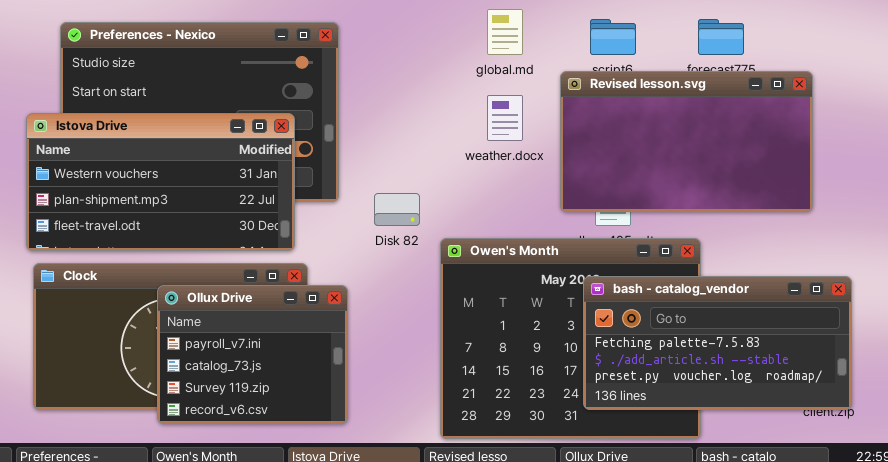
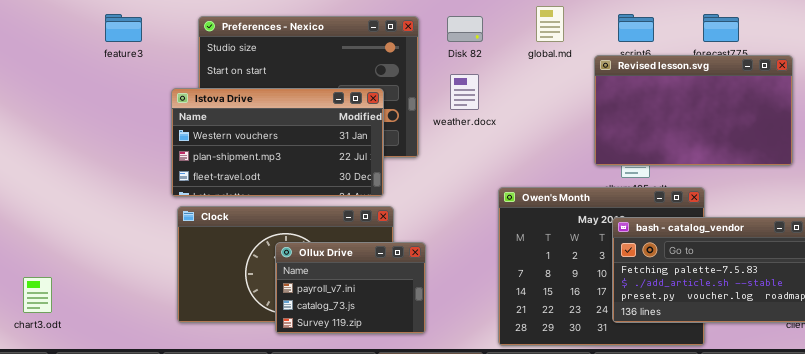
weather.docx: [487,95,523,141] -> [450,74,479,110], moved
Disk 82: [374,193,420,226] -> [447,16,483,42], moved
Ollux Drive: [157,285,348,424] -> [275,242,426,334], resized

